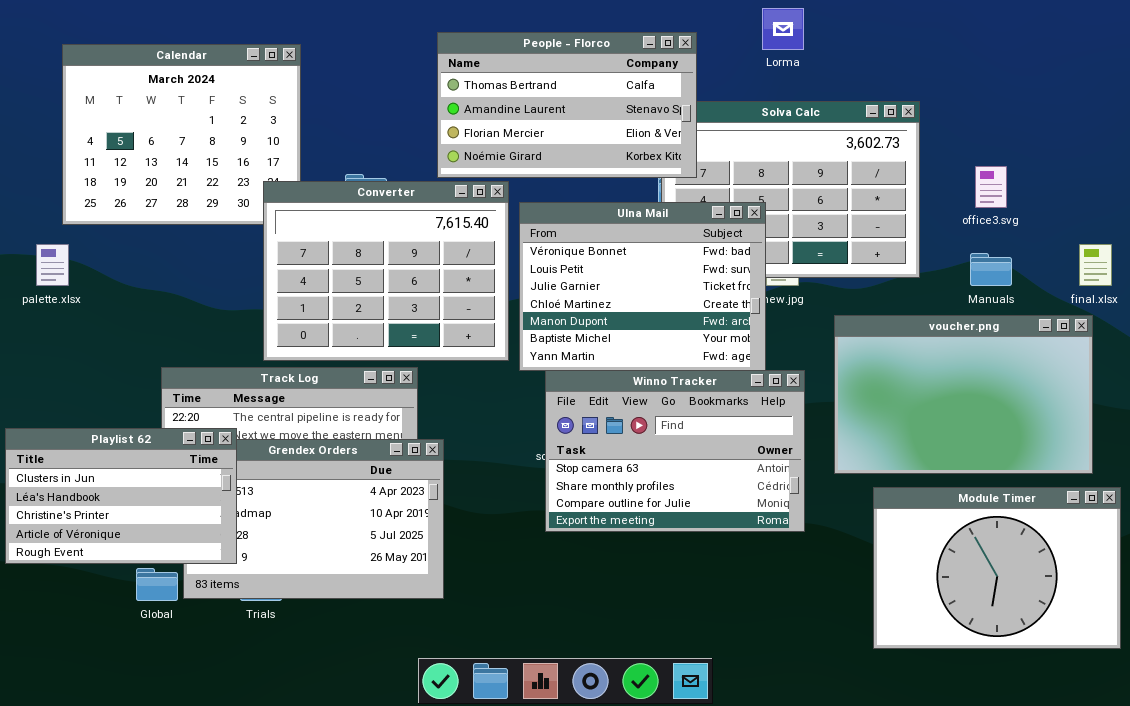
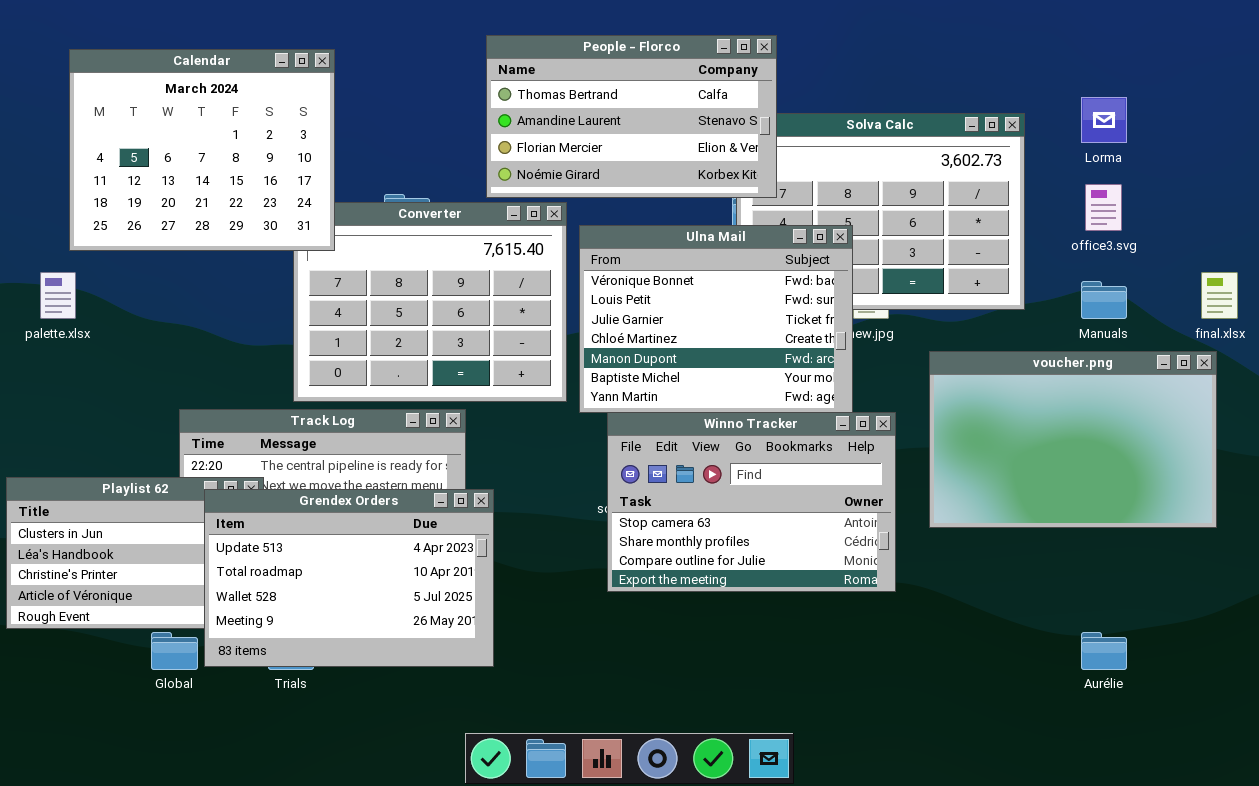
Lorma: [762,8,804,50] -> [1081,97,1127,143], moved
Calendar: [62,44,301,225] -> [69,49,335,251], raised
Grendex Orders: [183,439,444,599] -> [204,489,494,667], raised
Module Timer: [873,487,1121,649] -> none, closed

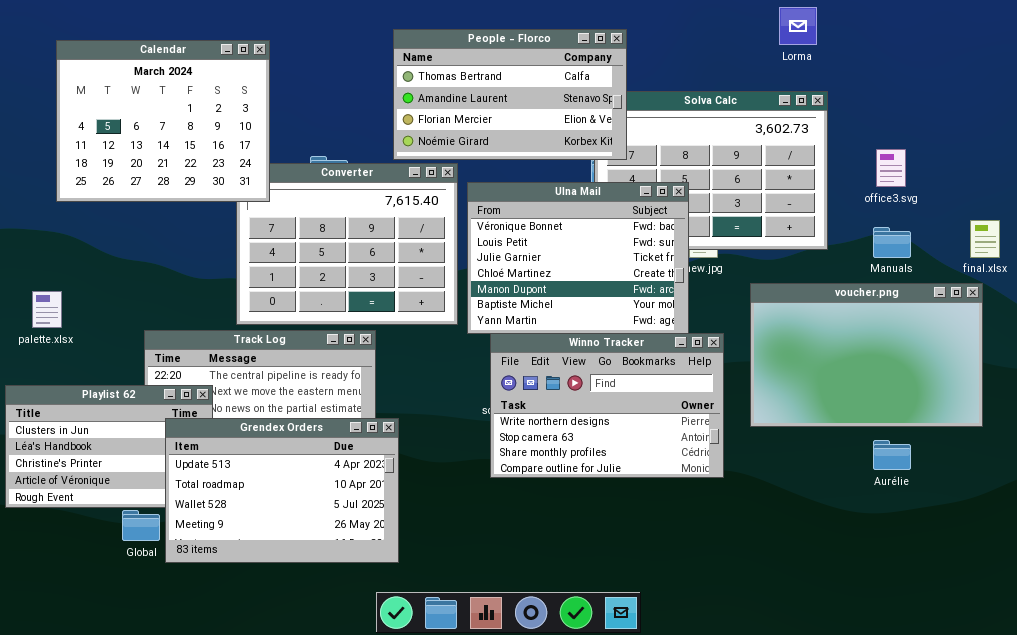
Lorma: [1081,97,1127,143] -> [779,7,817,45], moved
palette.xlsx: [40,272,76,319] -> [32,291,62,328], moved
Winno Tracker: [607,412,896,592] -> [490,333,724,478], scrolled up 1 row
Grendex Orders: [204,489,494,667] -> [165,418,399,563], moved
Aurélie: [1081,632,1127,670] -> [873,440,911,470], moved

